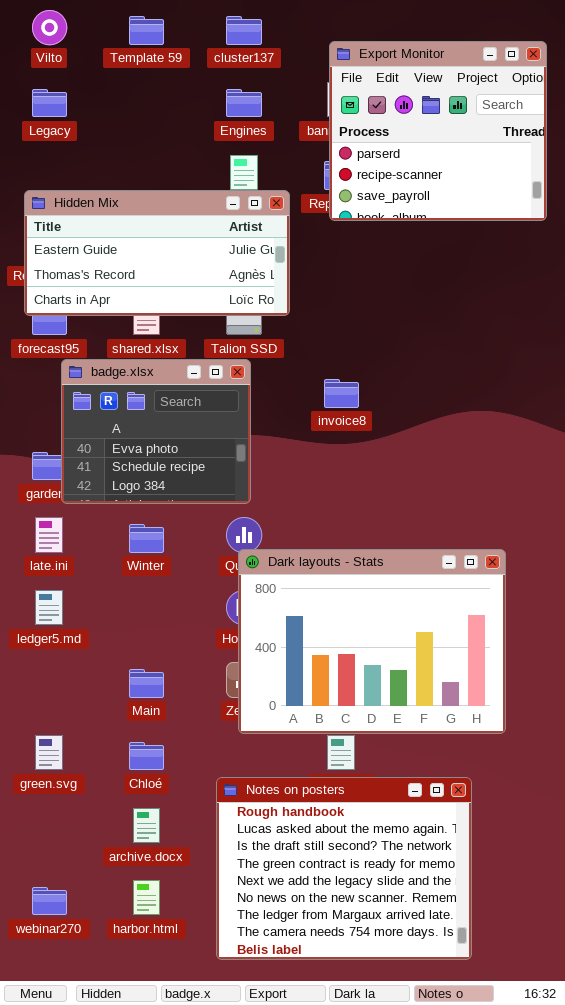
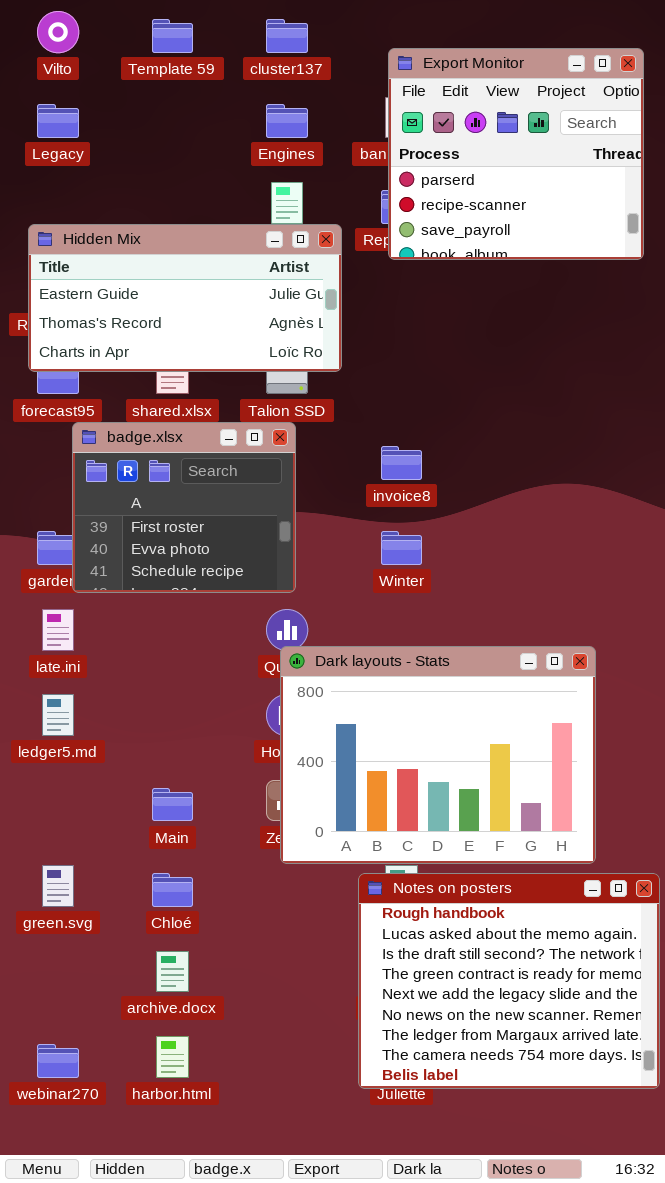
badge.xlsx: [61,359,251,504] -> [72,422,296,593], scrolled up 1 row
Winter: [129,524,164,553] -> [381,531,422,565], moved
Notes on posters: [216,777,472,960] -> [358,873,660,1089], moved

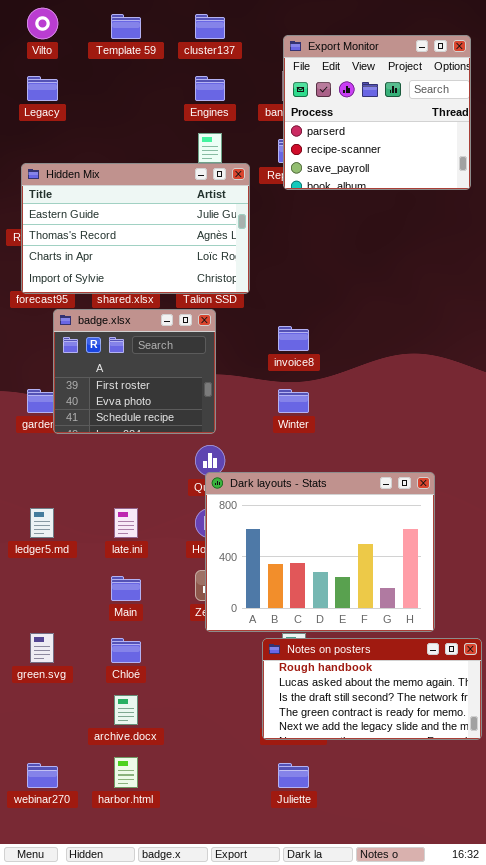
Hidden Mix: [28,224,342,372] -> [21,163,250,294], resized
late.ini: [42,609,74,651] -> [114,508,138,538], moved
Notes on posters: [358,873,660,1089] -> [262,638,482,740], resized

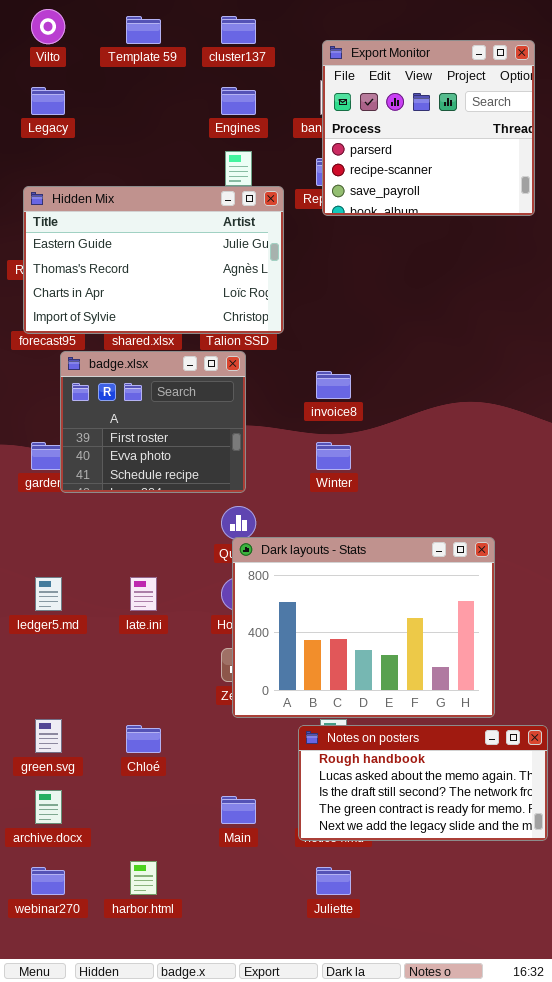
Main: [111,576,141,601] -> [221,796,256,824], moved
archive.docx: [114,695,138,725] -> [35,790,62,824], moved

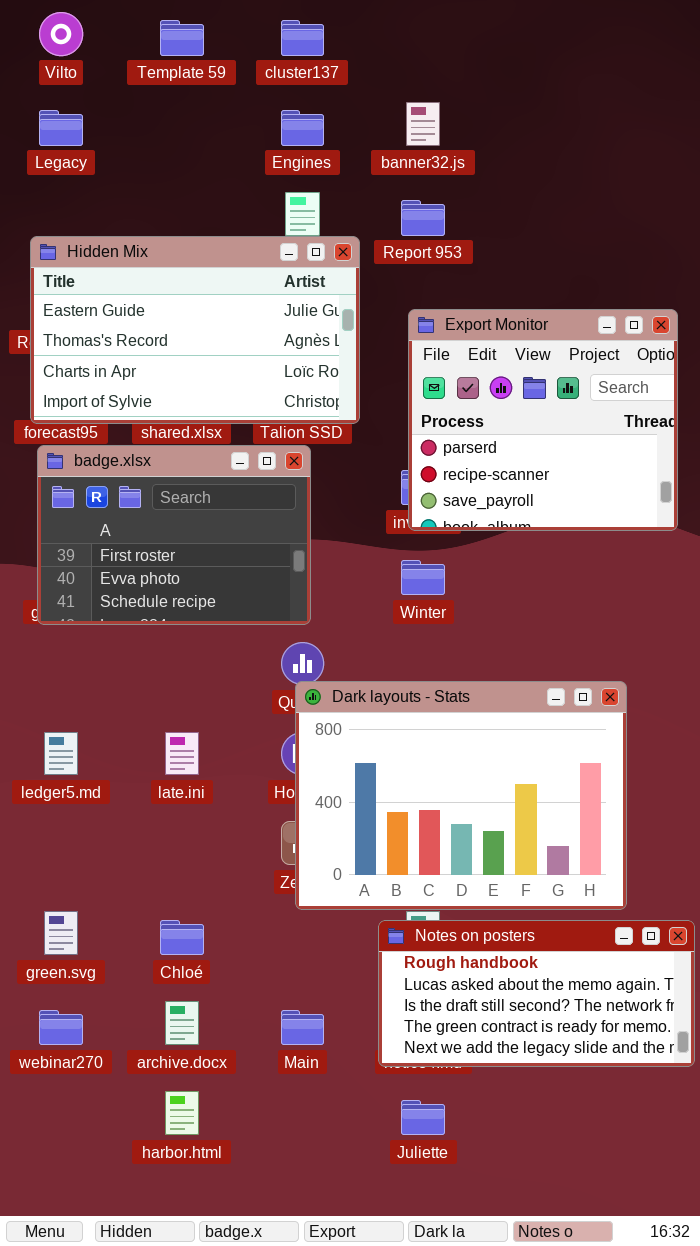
Export Monitor: [322,40,535,216] -> [408,309,678,531], moved
badge.xlsx: [60,351,246,493] -> [37,445,311,625], resized
archive.docx: [35,790,62,824] -> [165,1001,199,1045], moved
webinar270: [31,867,65,895] -> [39,1010,83,1045], moved

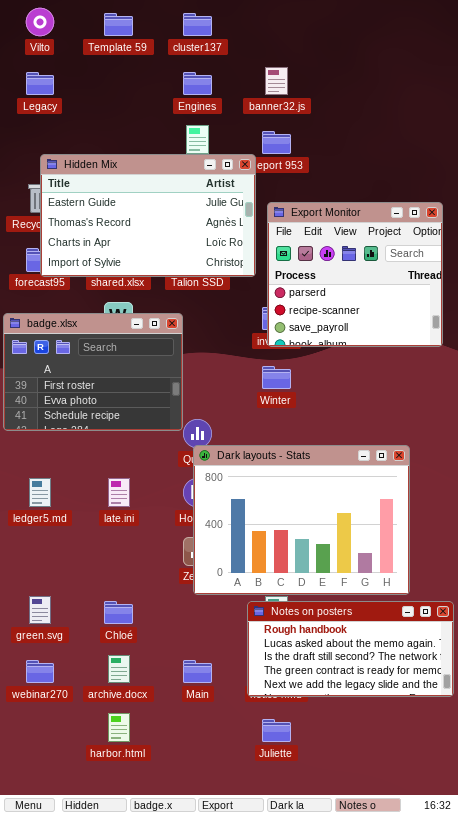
Hidden Mix: [30,236,360,424] -> [40,154,256,277], moved
badge.xlsx: [37,445,311,625] -> [3,313,183,431], moved

